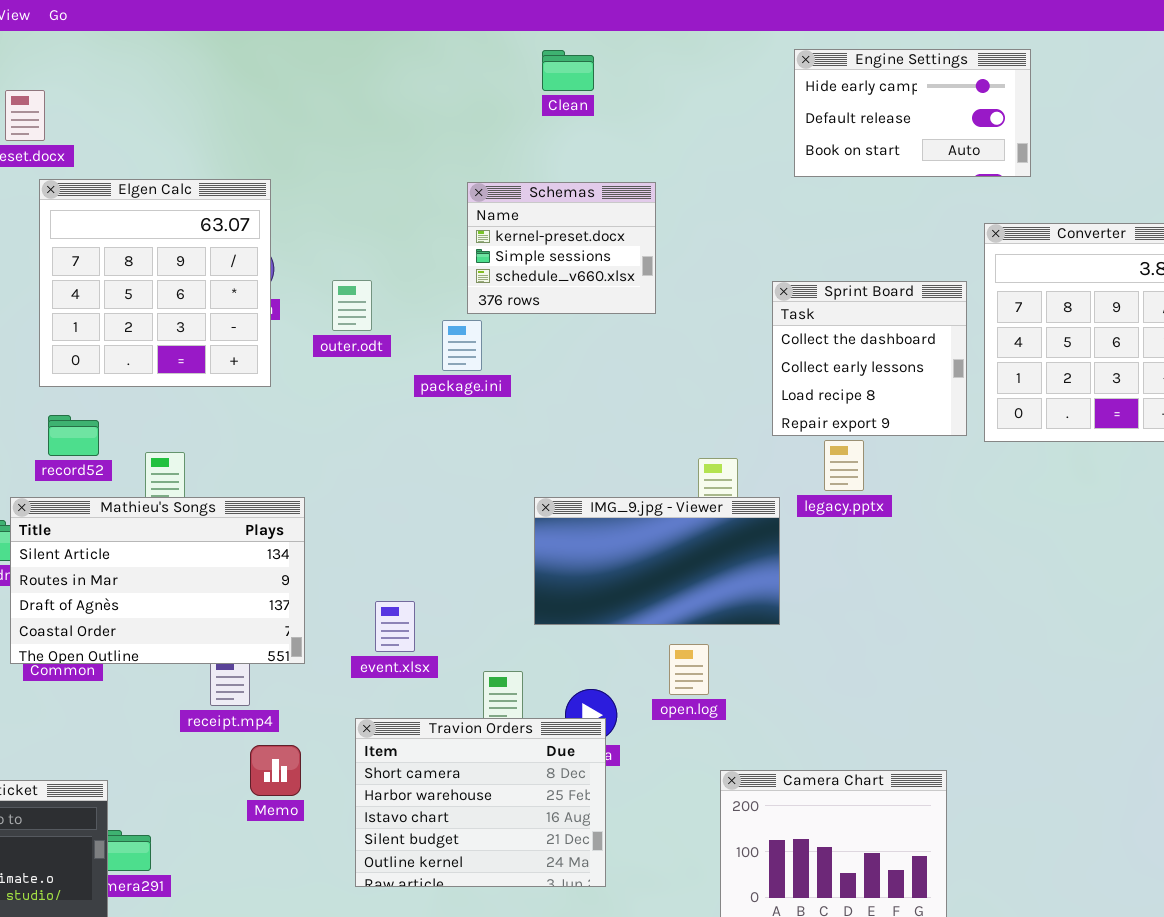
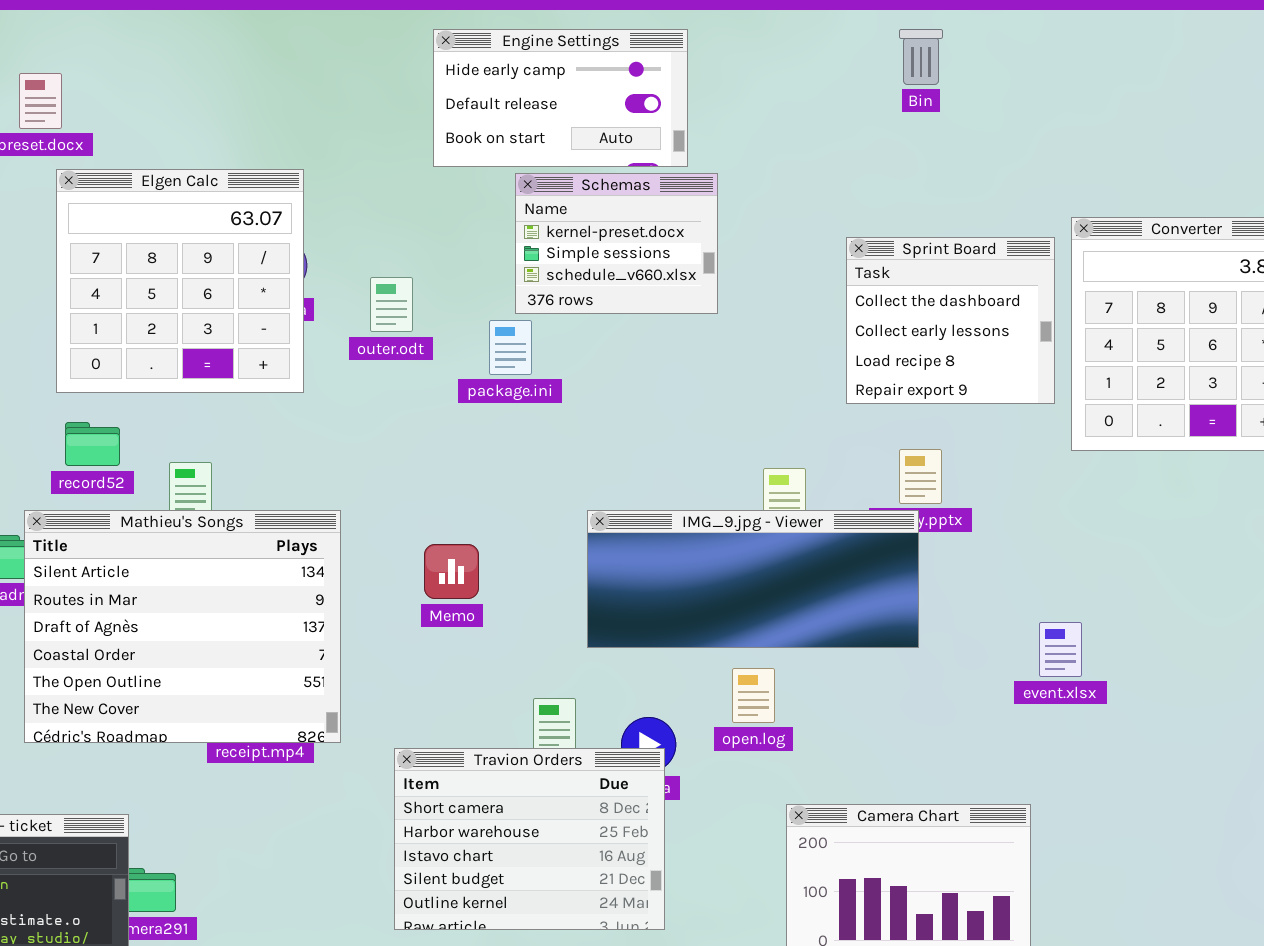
Engine Settings: [794,49,1031,177] -> [433,29,688,167], moved
Sprint Board: [772,281,967,436] -> [846,237,1055,404], moved
Mathieu's Songs: [10,497,305,664] -> [24,510,341,743], resized
IMG_9.jpg - Viewer: [534,497,780,625] -> [587,510,919,648], resized
event.xlsx: [375,601,415,652] -> [1039,622,1082,677], moved
Memo: [250,745,301,796] -> [424,544,479,599], moved

